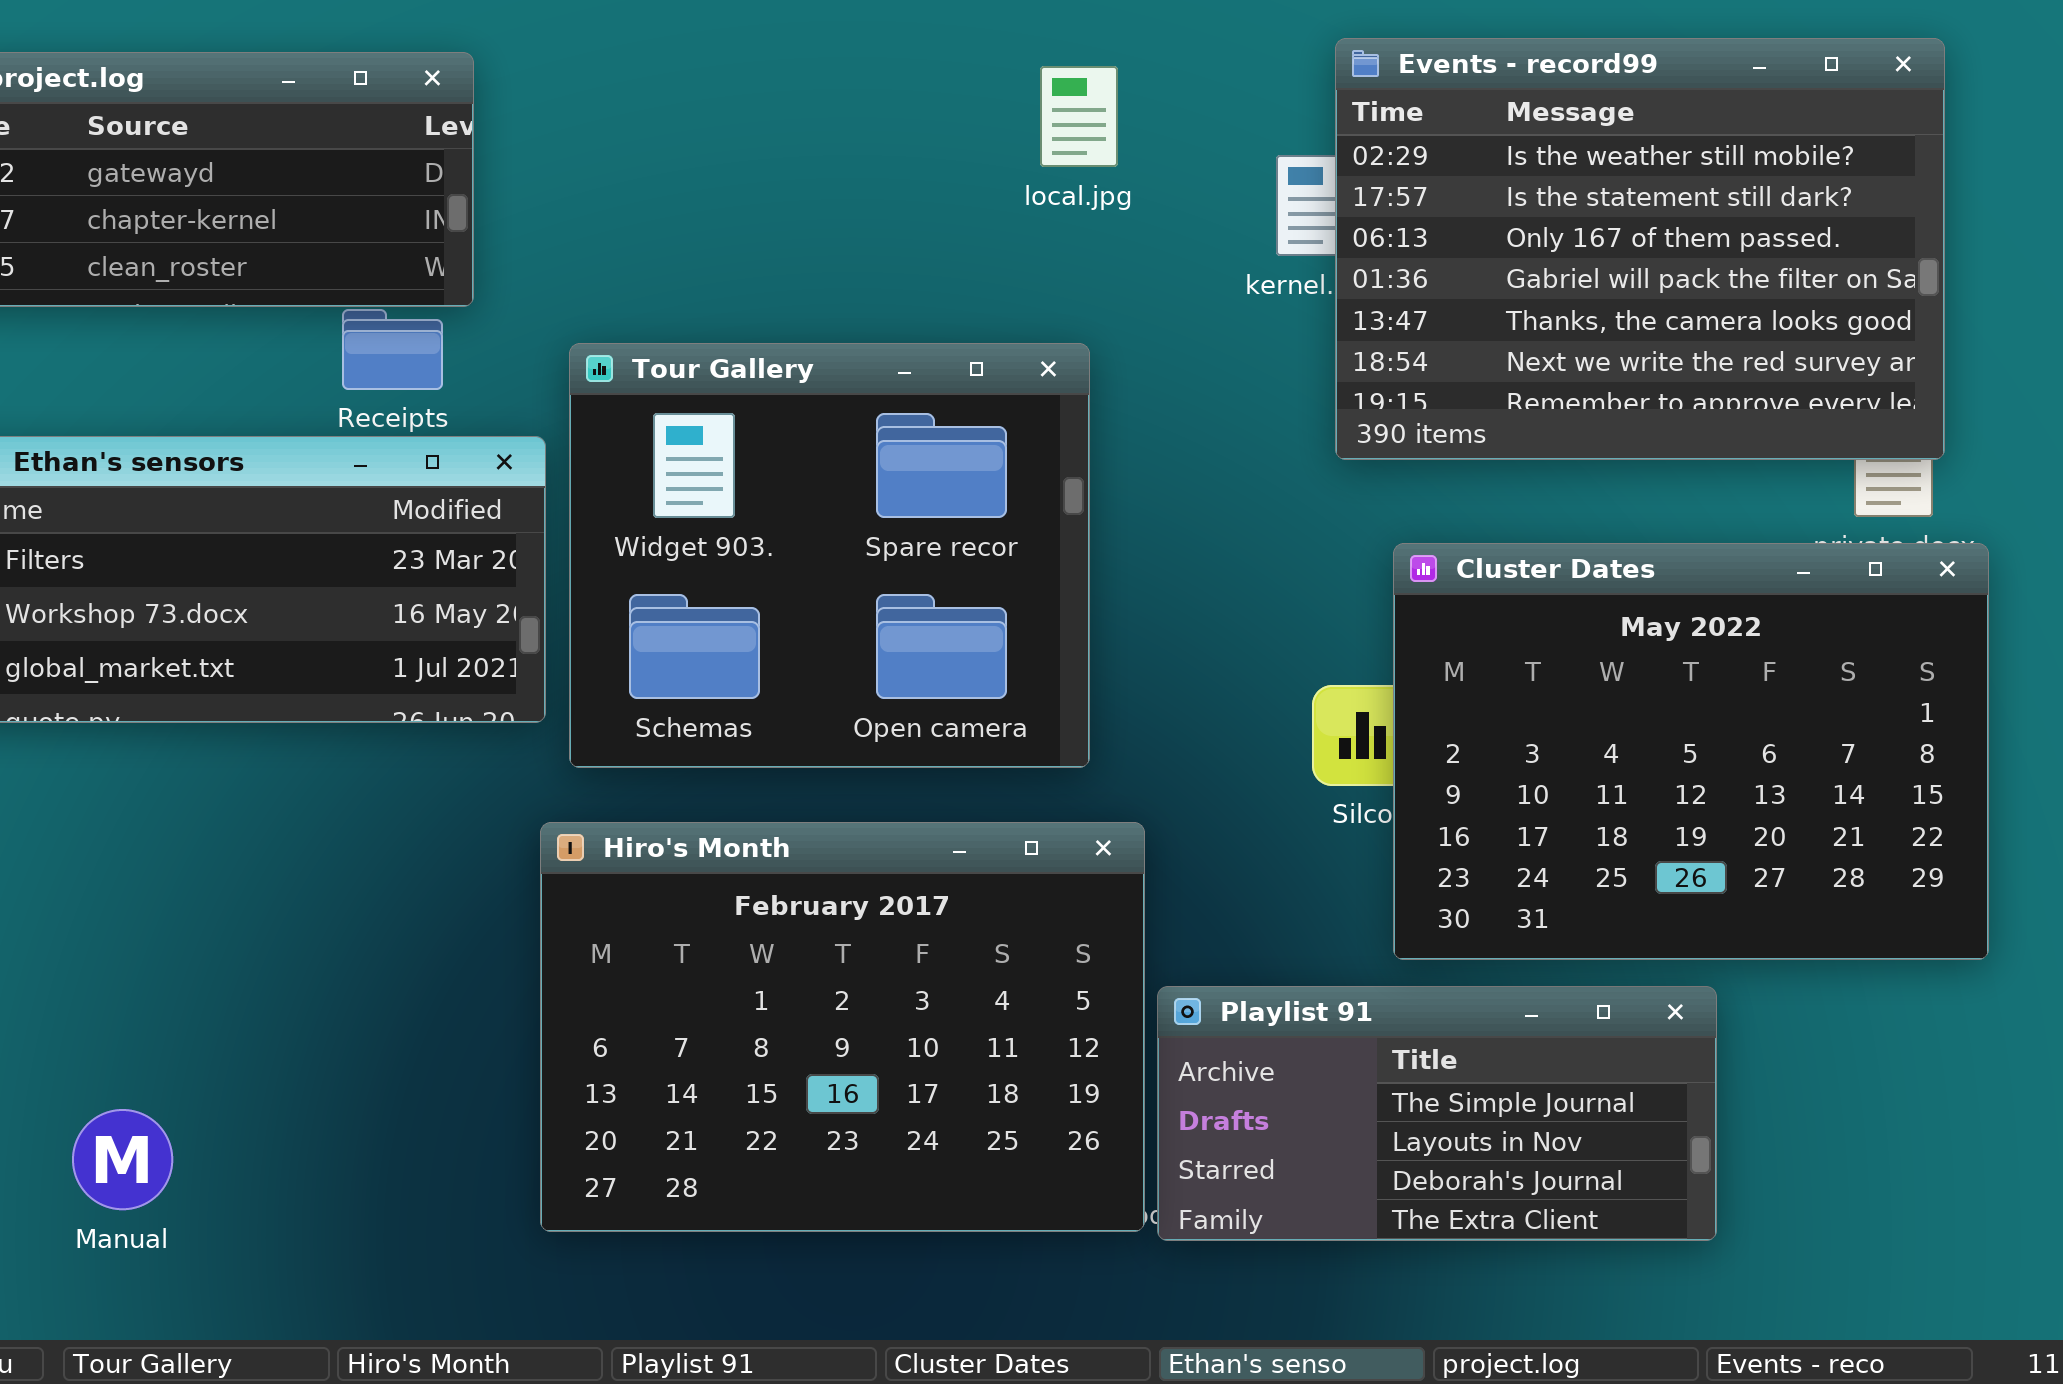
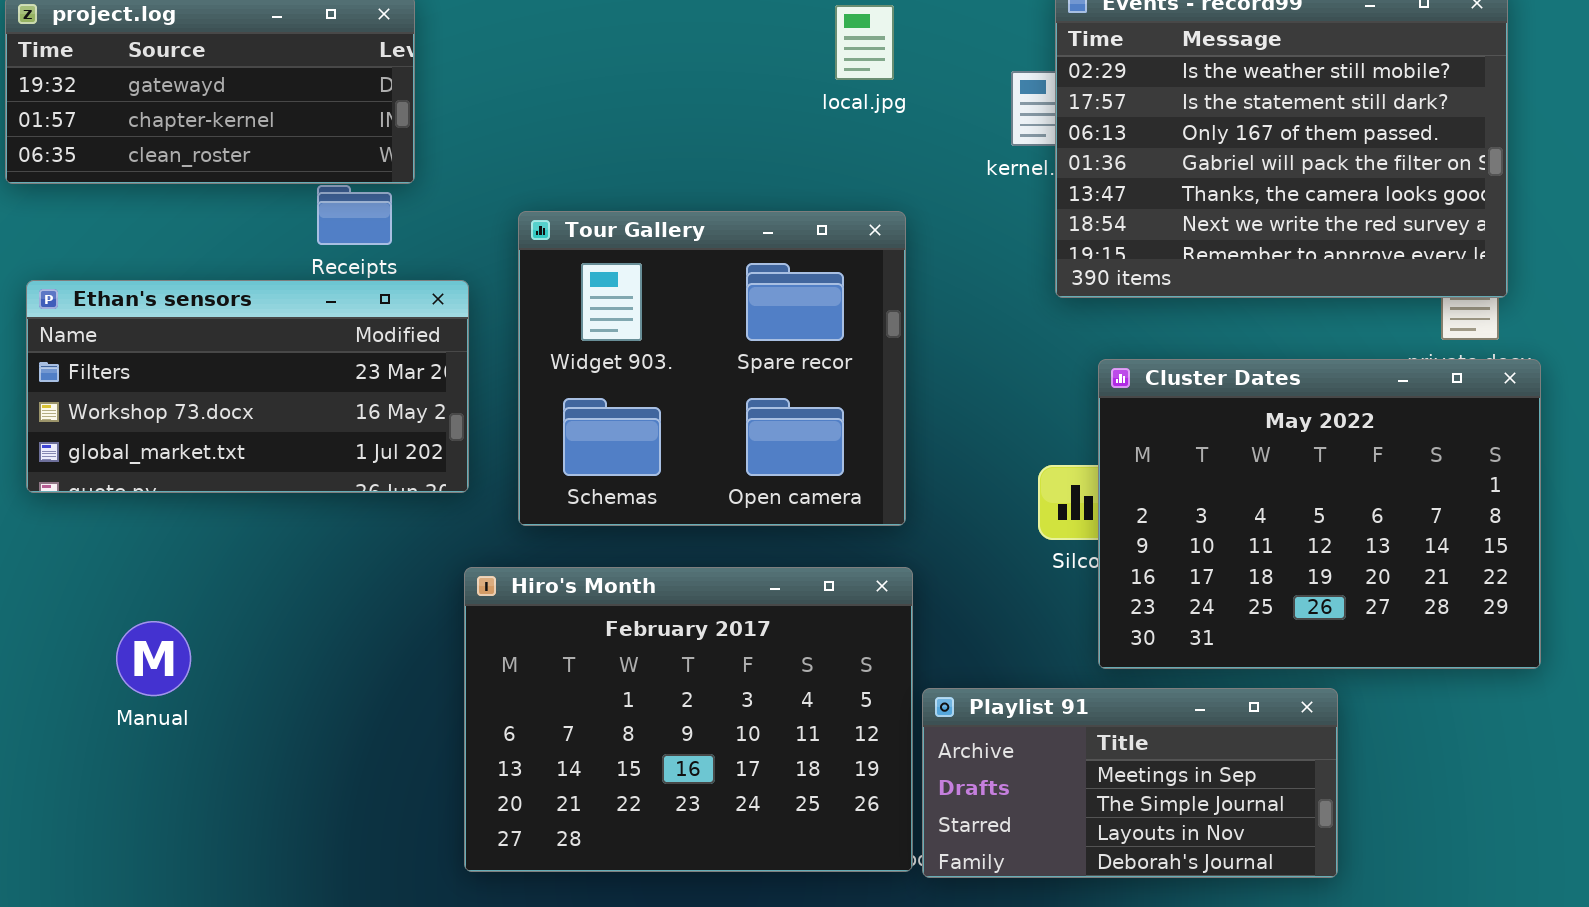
Tour Gallery: [569,343,1090,768] -> [518,211,906,526], moved
Playlist 91: [1157,986,1717,1241] -> [922,688,1338,878], scrolled up 1 row
Manual: [72,1109,173,1210] -> [116,621,191,696], moved

